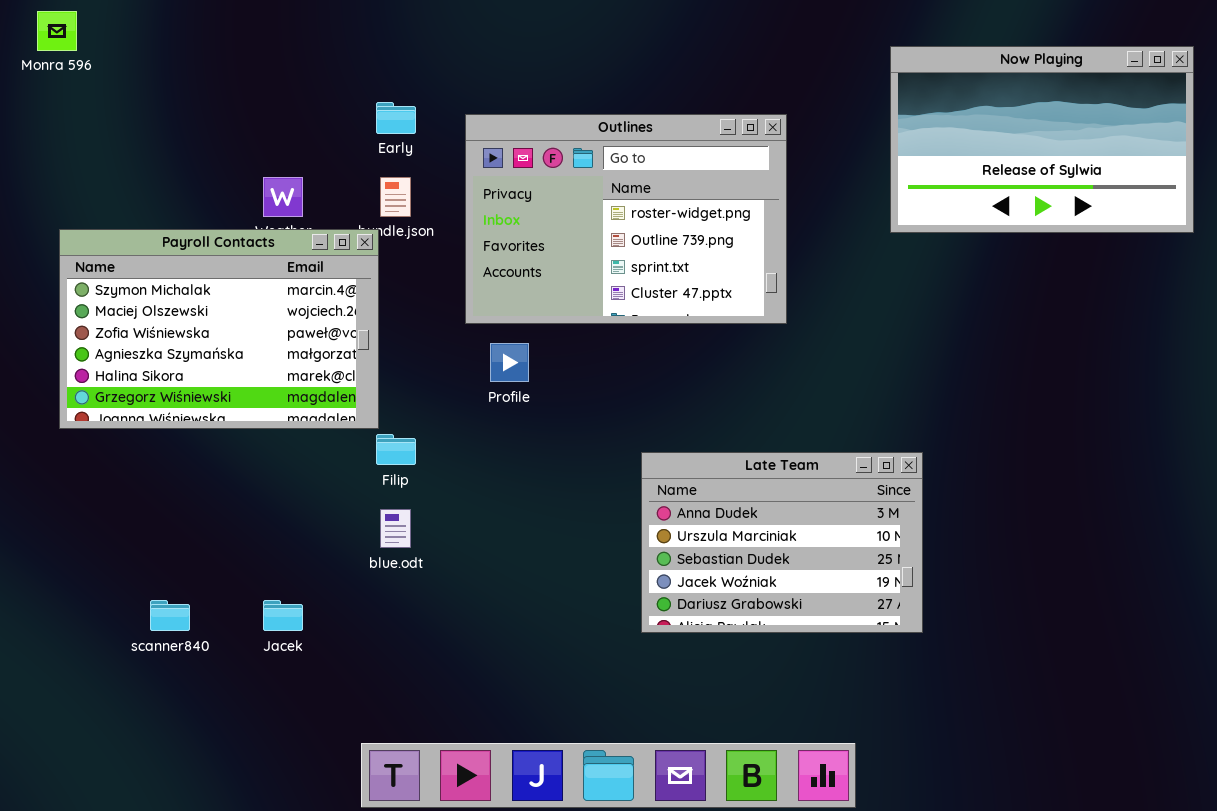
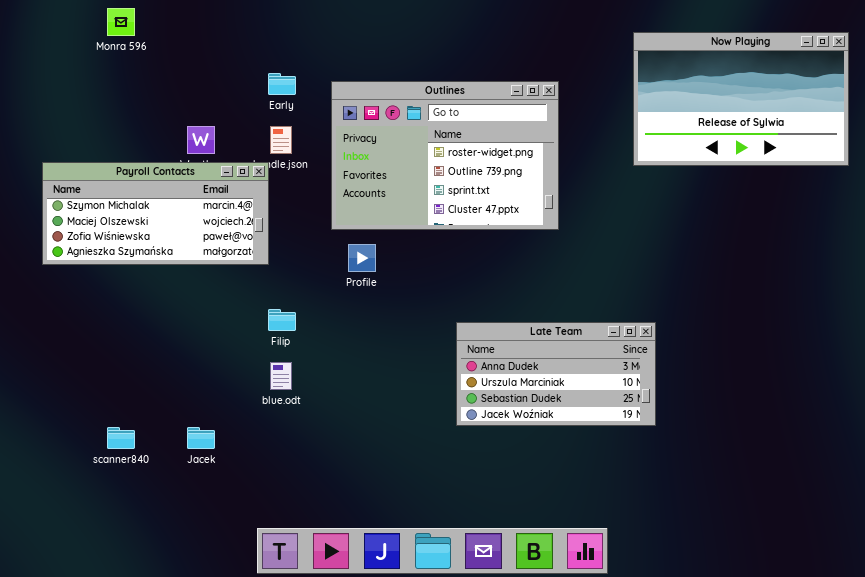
Monra 596: [37,11,77,51] -> [107,8,135,36], moved
Payroll Contacts: [59,229,379,429] -> [42,162,269,265], resized
Late Team: [641,452,923,633] -> [456,322,656,426], resized

